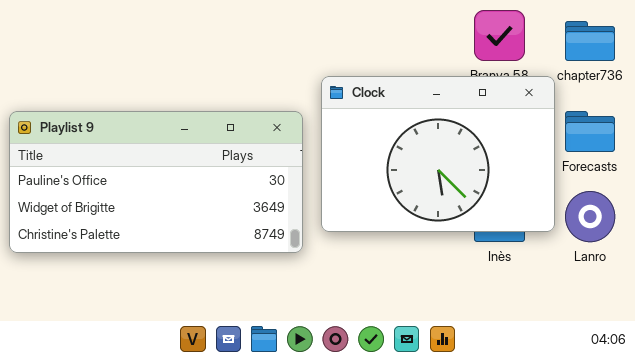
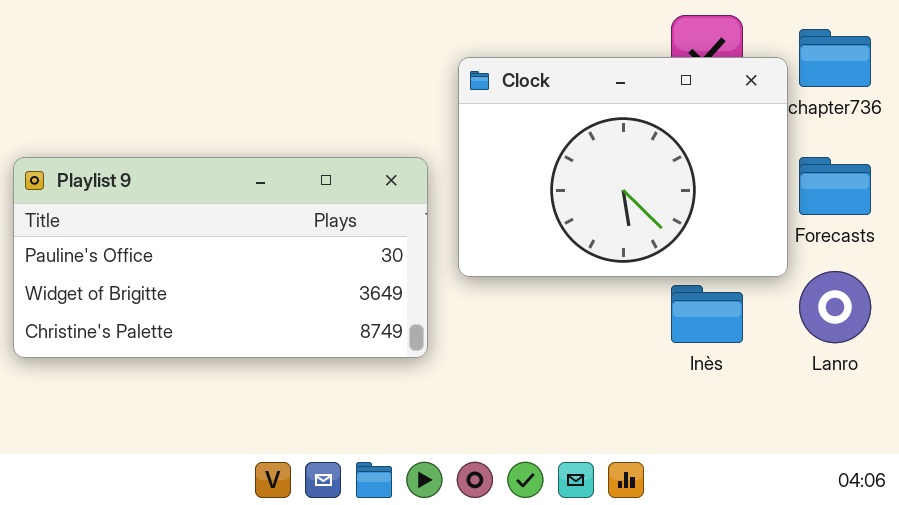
Clock: [321,76,555,232] -> [458,57,788,277], moved

